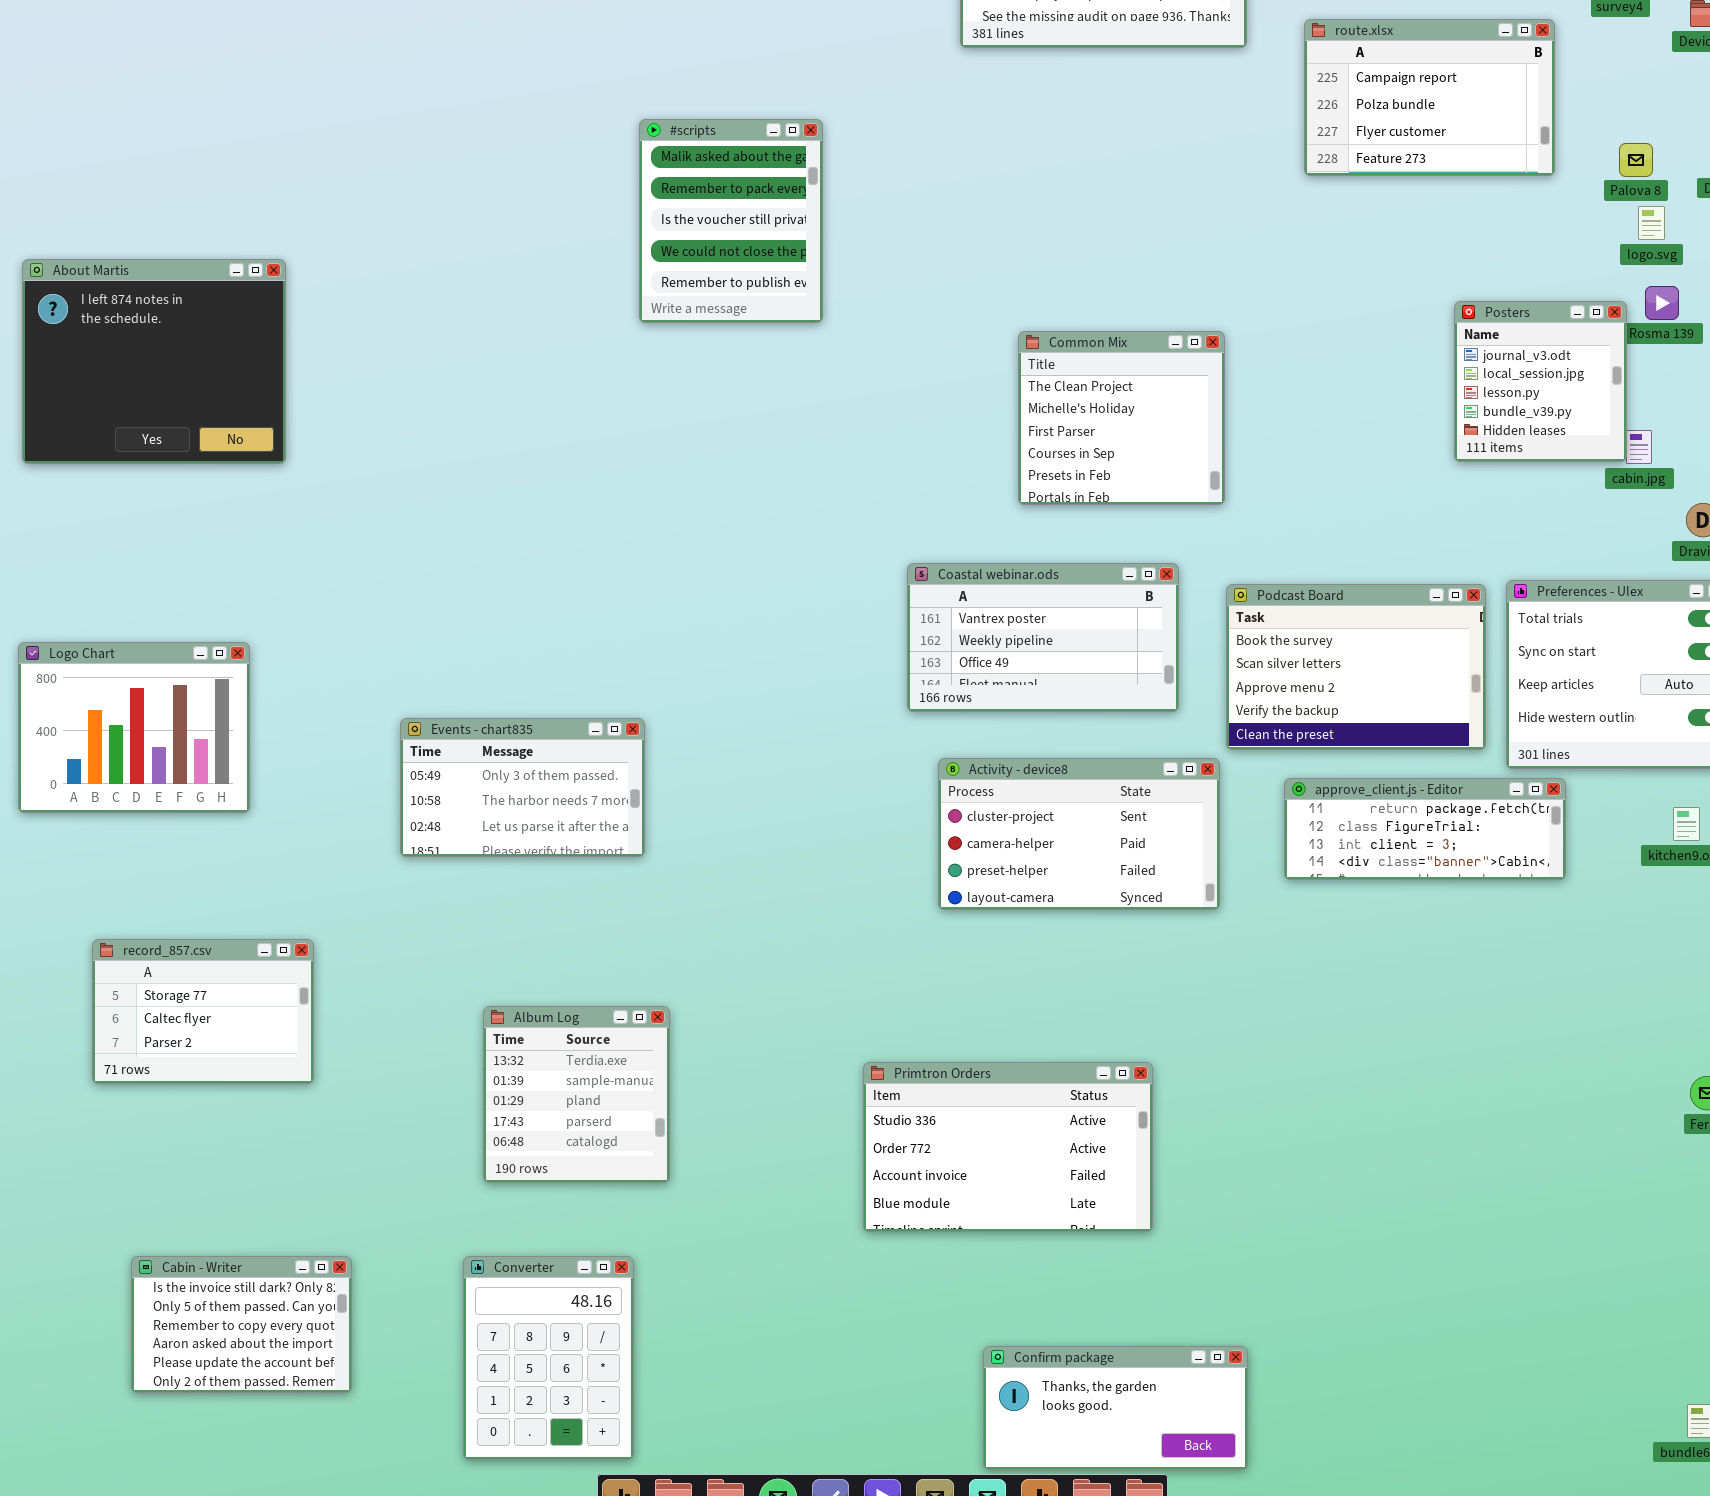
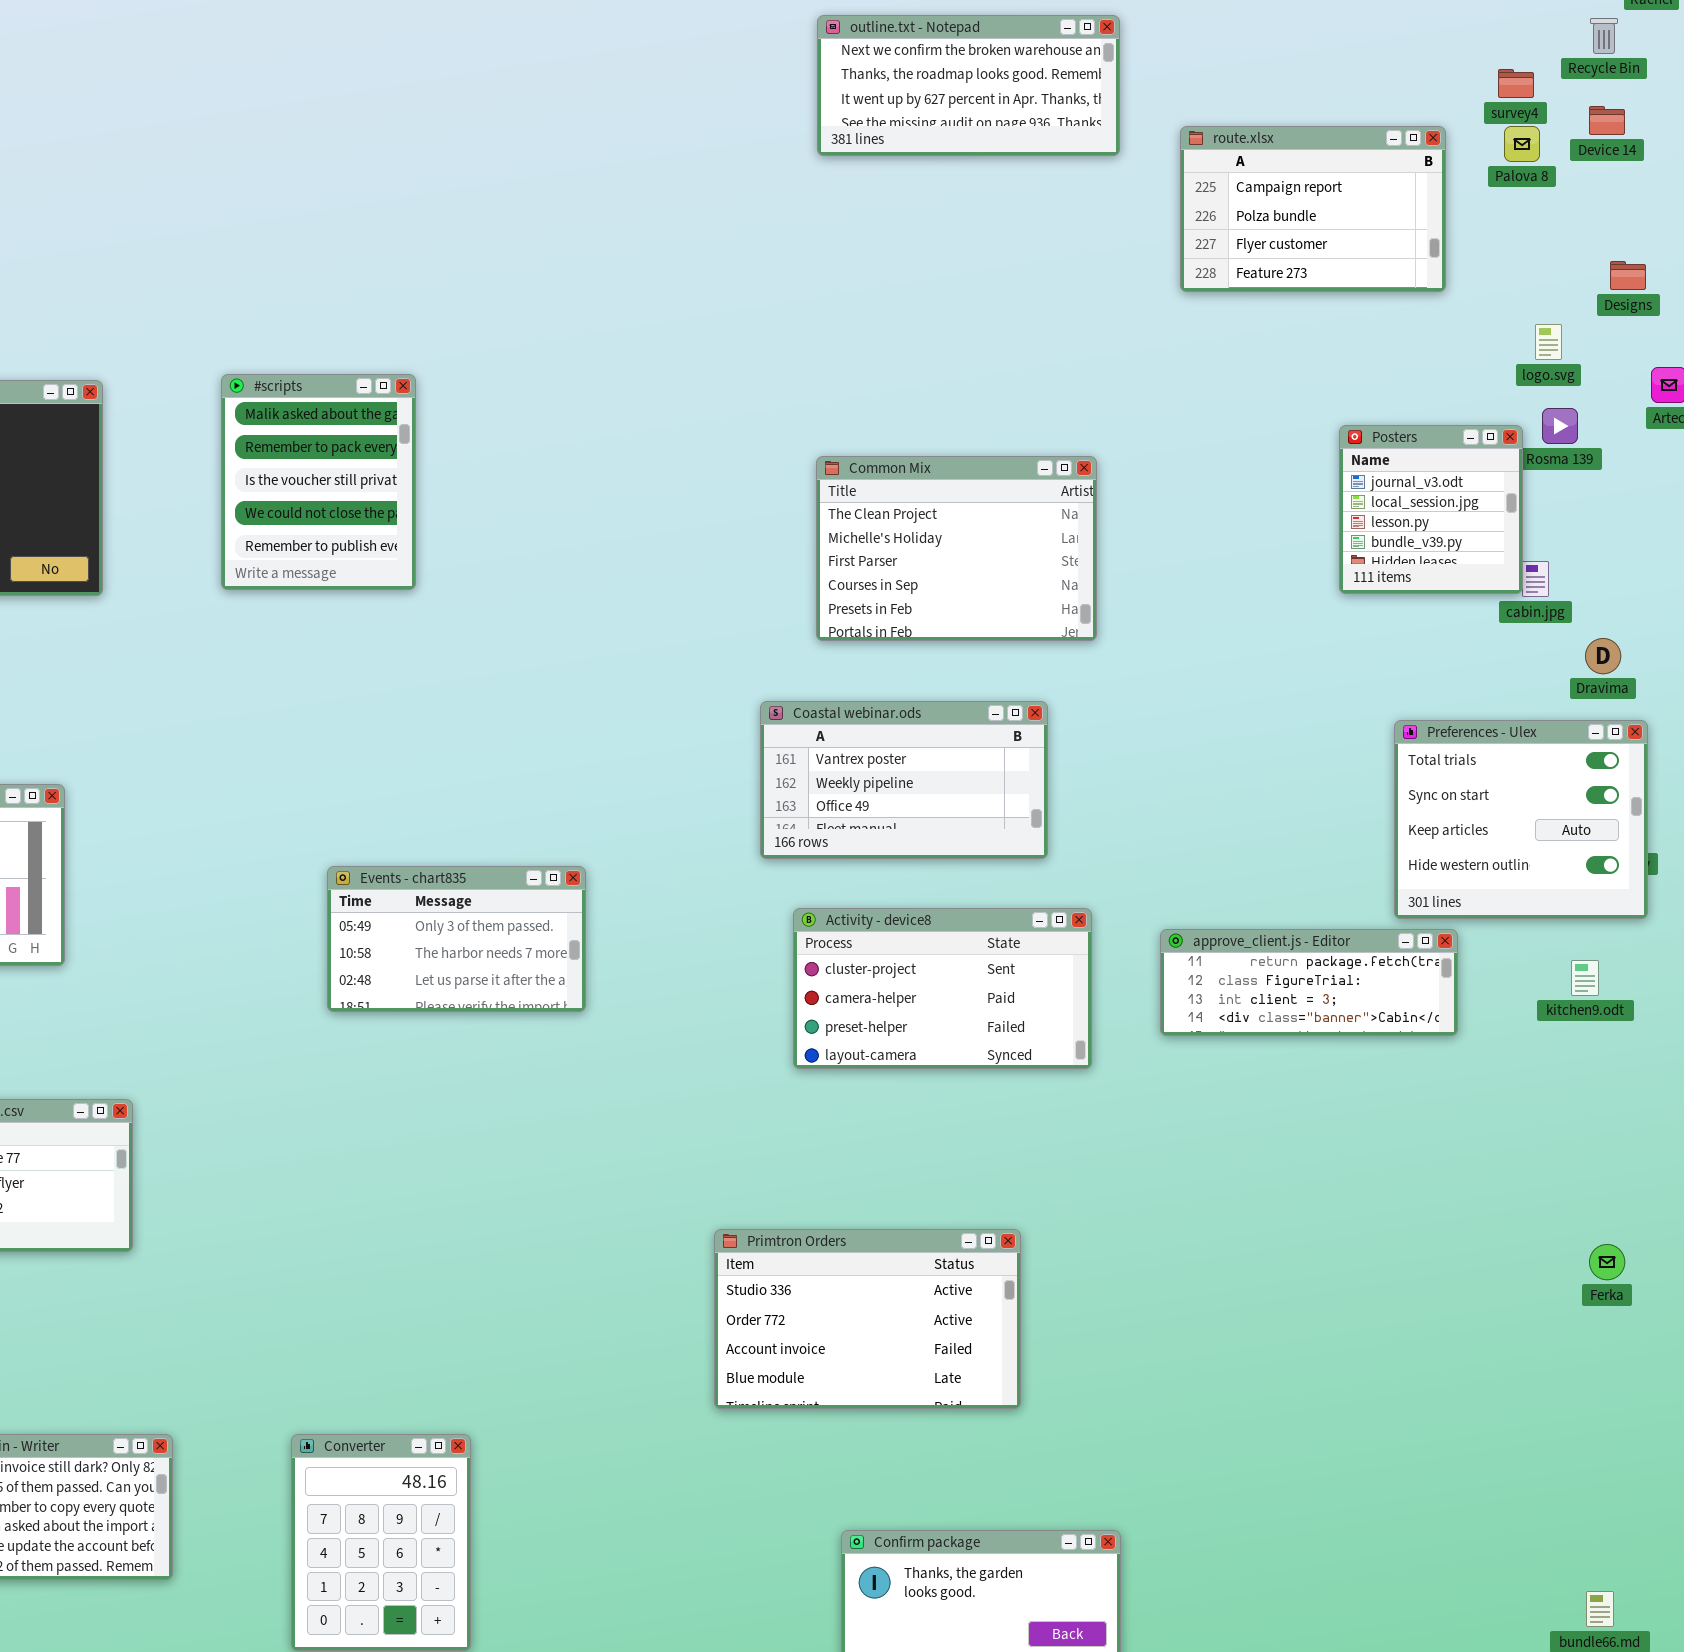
#scripts: [639,119,823,323] -> [221,374,416,590], moved
Palova 8: [1619,143,1653,177] -> [1504,126,1540,162], moved
Common Mix: [1018,331,1225,505] -> [816,456,1097,641], resized
Podcast Board: [1226,584,1486,750] -> none, closed
Events - chart835: [400,718,645,857] -> [327,866,586,1012], moved
Album Log: [483,1006,670,1183] -> none, closed

